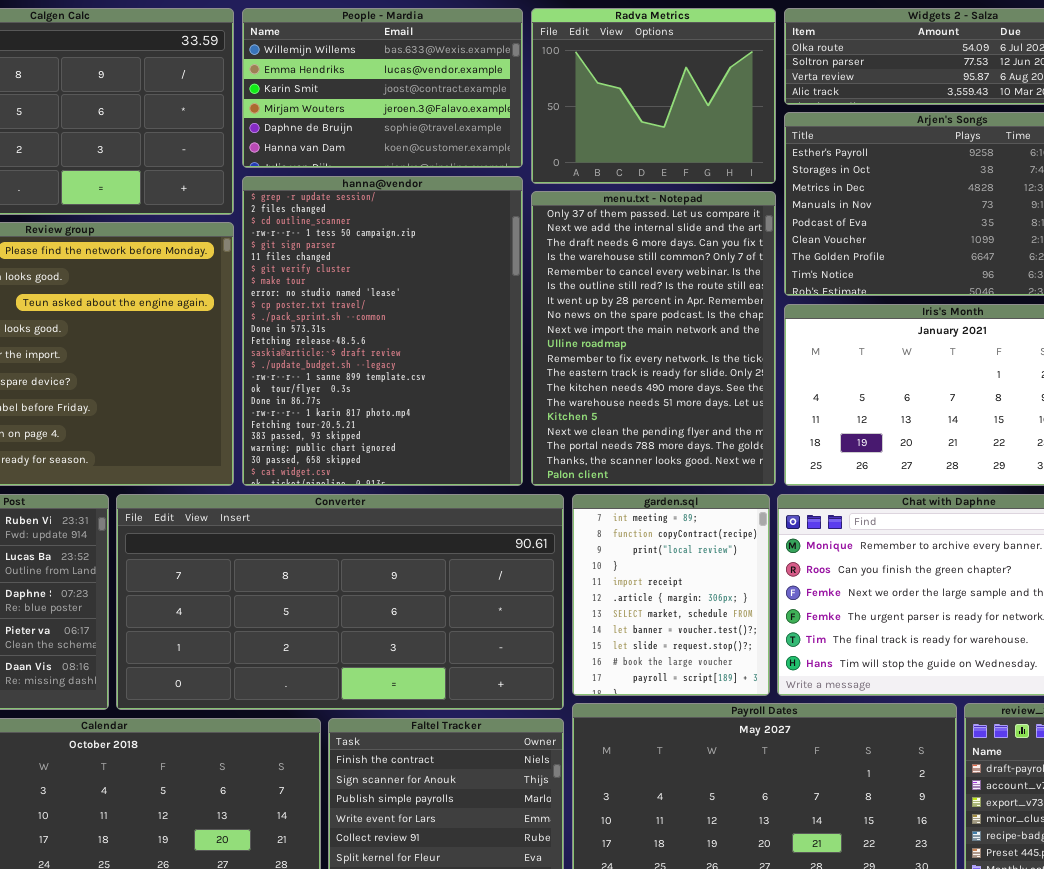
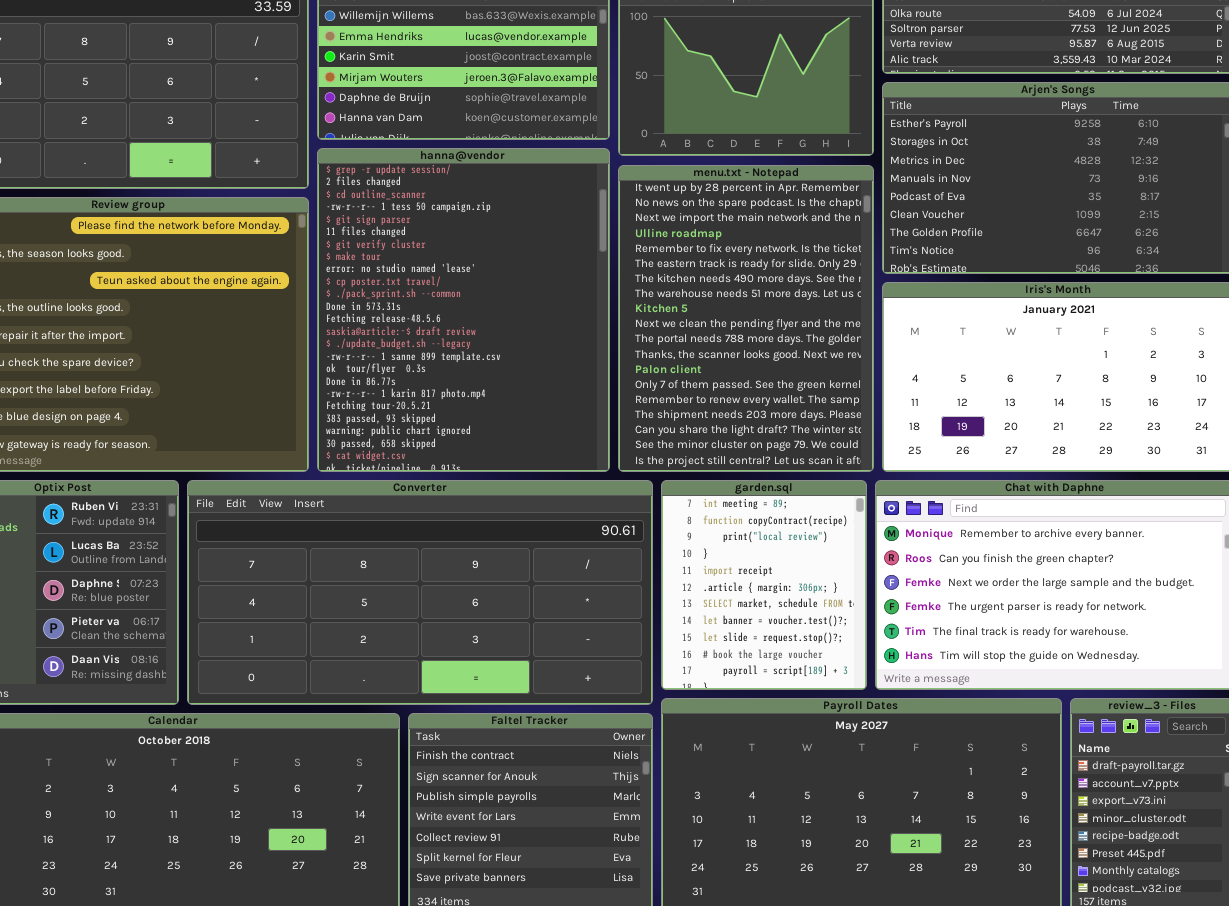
menu.txt - Notepad: [531,191,776,486] -> [618,165,874,472], scrolled down 6 rows

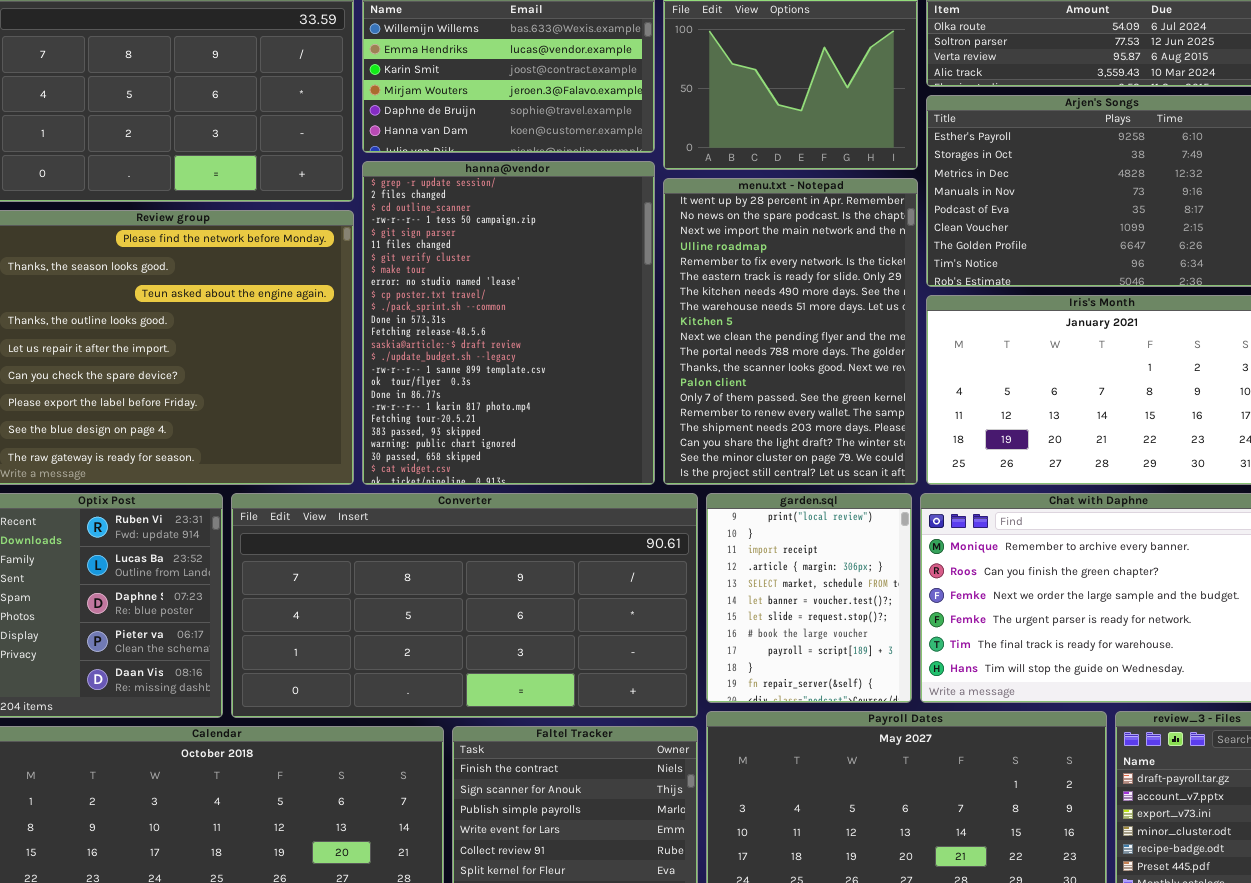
garden.sql: [661,480,867,690] -> [706,493,912,703], scrolled down 2 rows

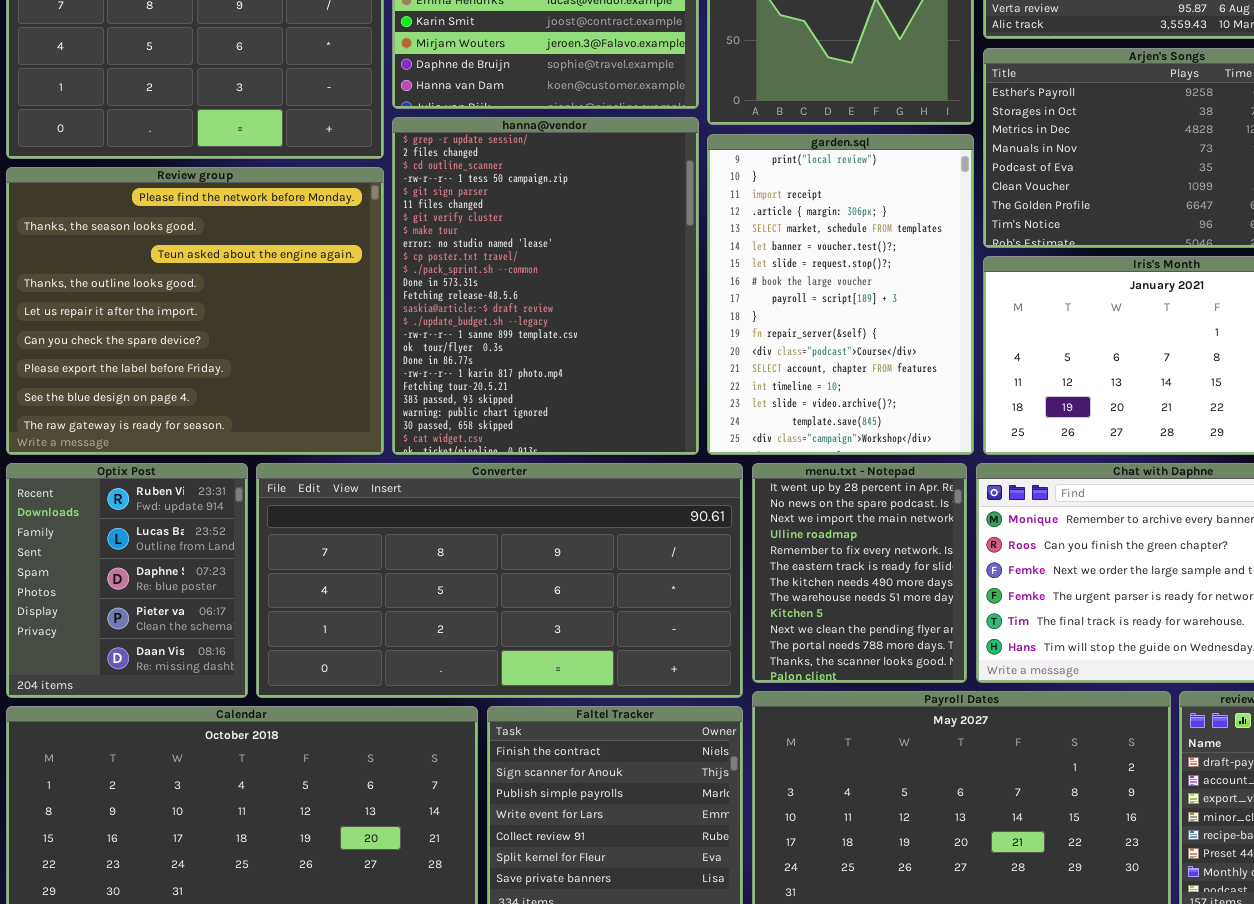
menu.txt - Notepad: [663,178,918,485] -> [752,463,967,683], moved, resized
garden.sql: [706,493,912,703] -> [707,134,974,455], moved, resized

